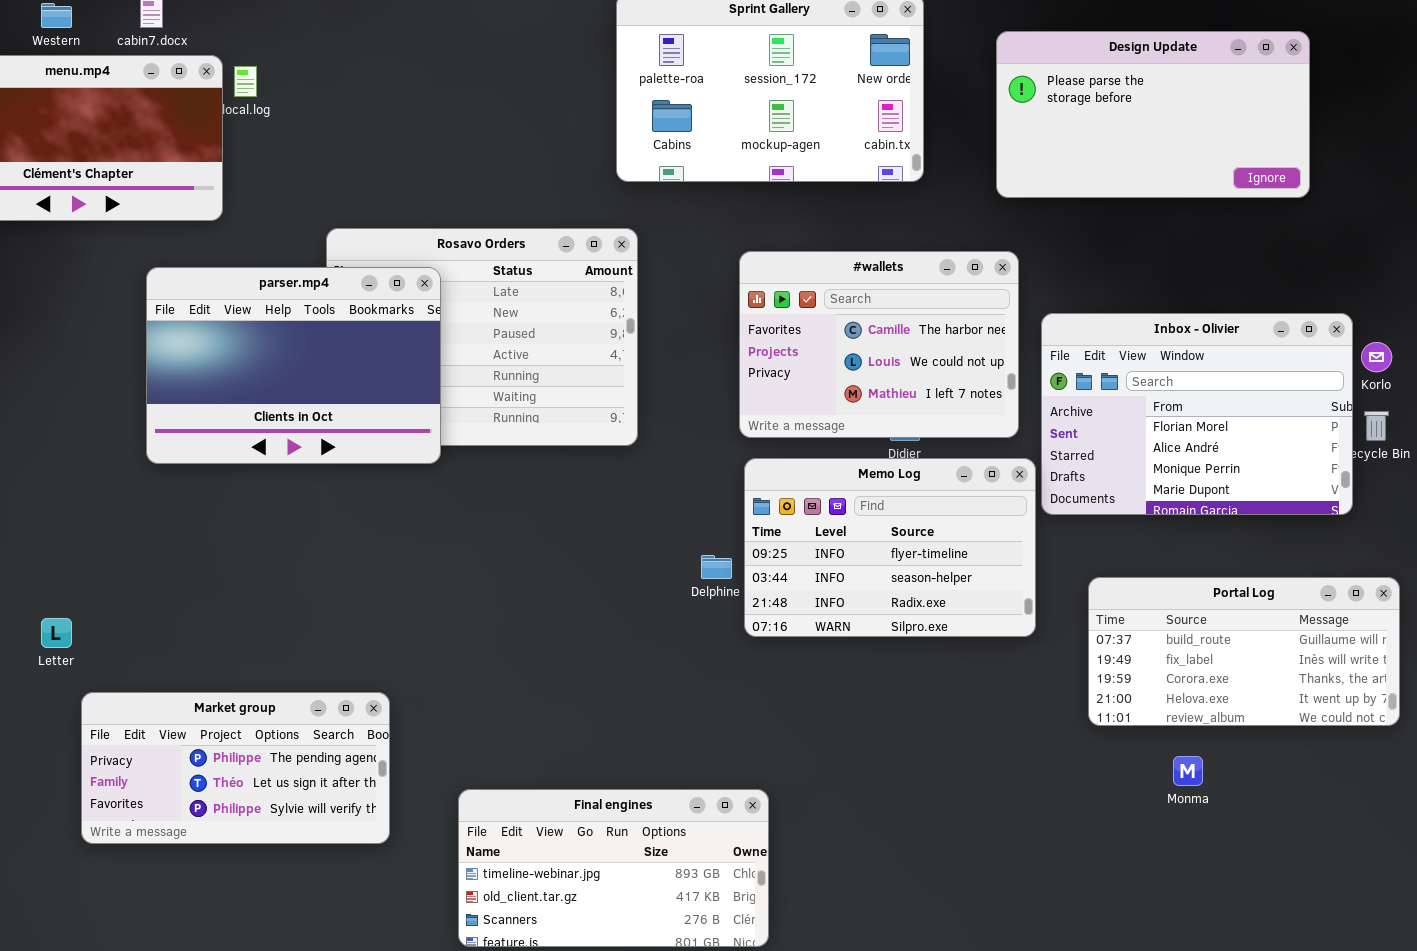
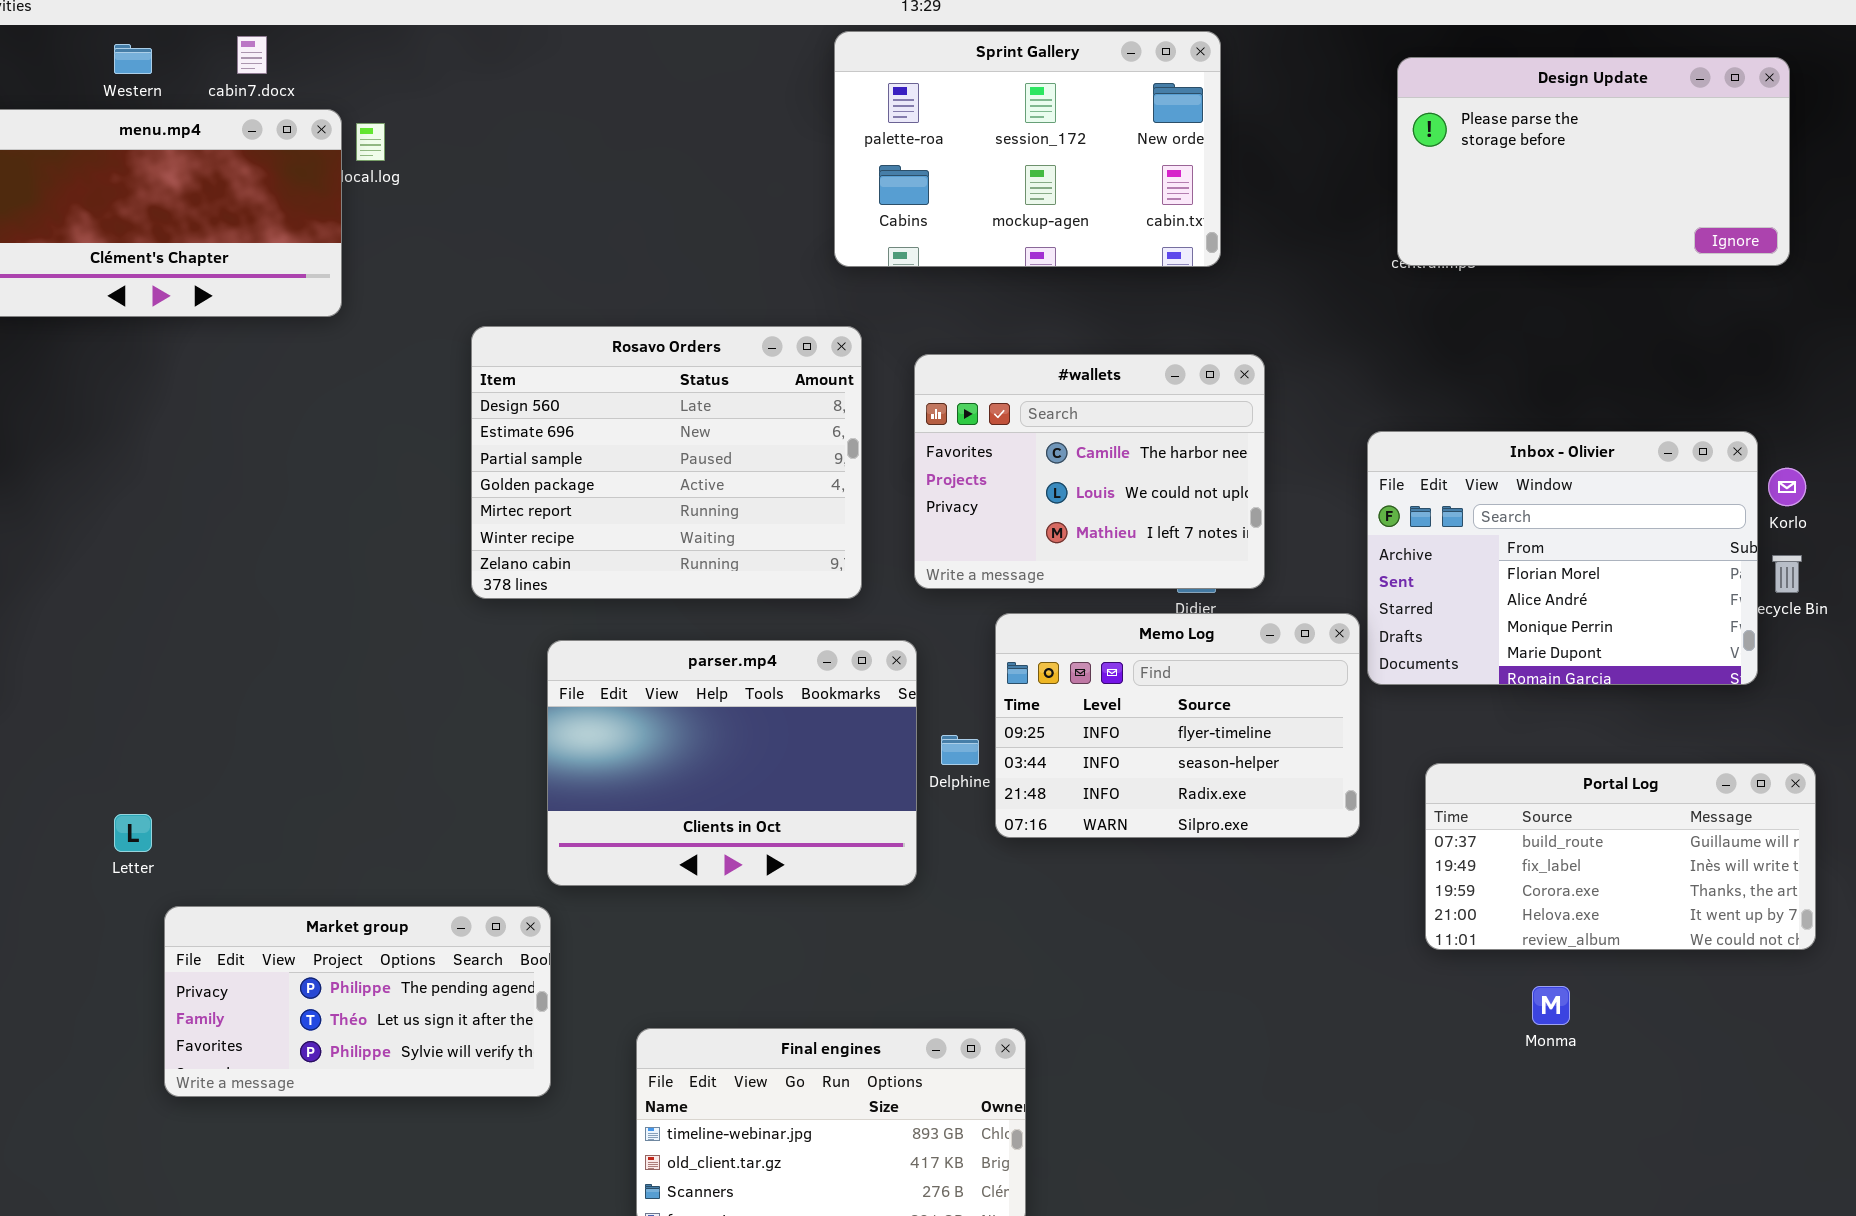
Design Update: [996,31,1310,198] -> [1397,57,1790,266], moved
#wallets: [739,251,1019,438] -> [914,354,1265,589], moved
parser.mp4: [146,267,441,464] -> [547,640,917,886], moved

